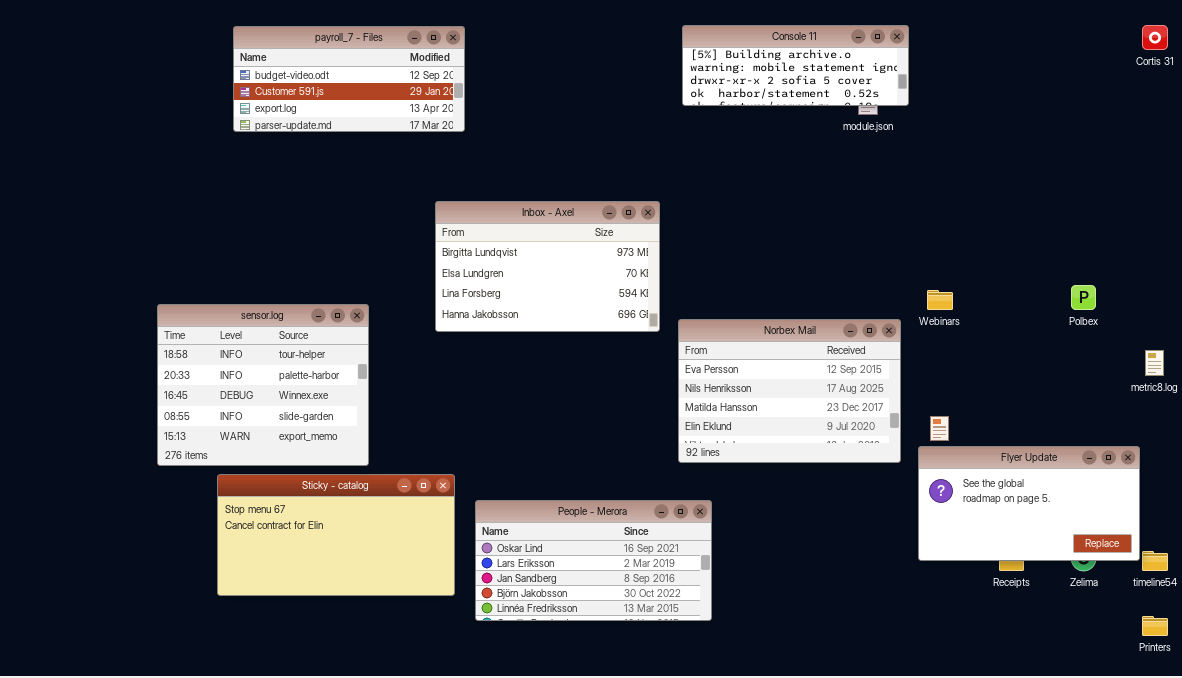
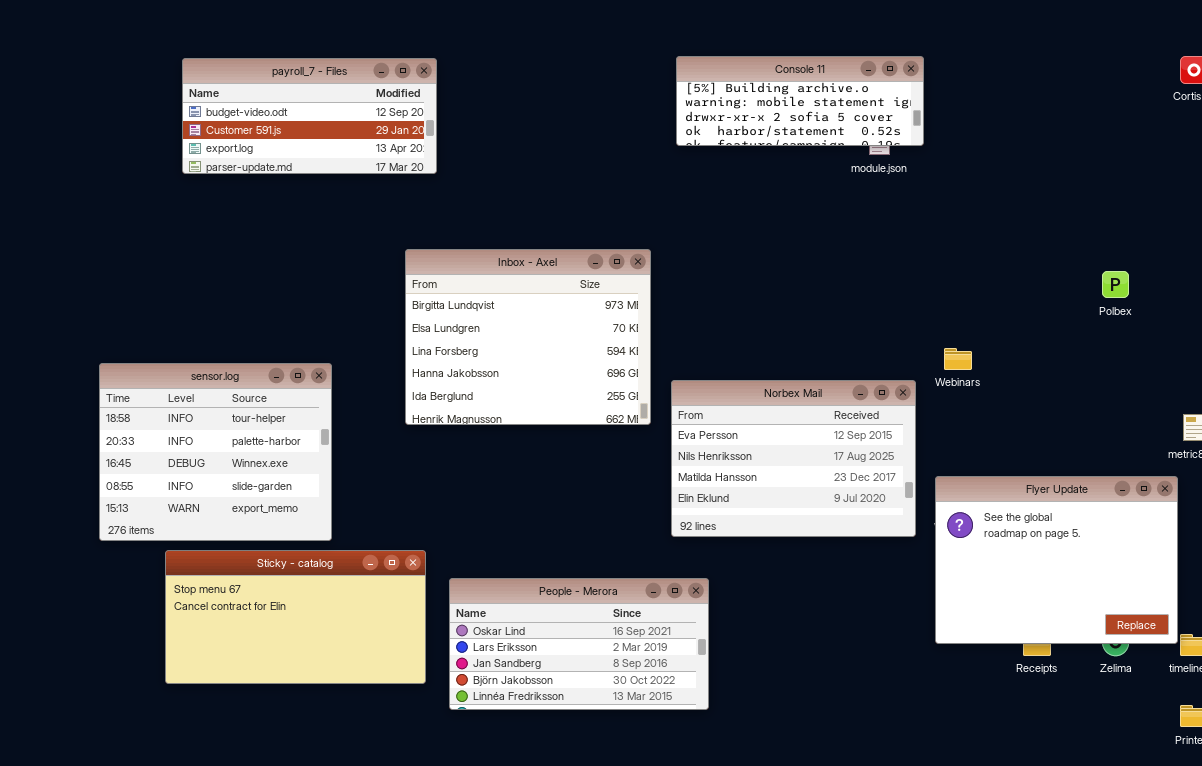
Inbox - Axel: [435,201,660,332] -> [405,249,651,425], resized
Polbex: [1071,285,1096,310] -> [1102,271,1129,298], moved
Flyer Update: [918,446,1140,561] -> [935,476,1178,644], resized

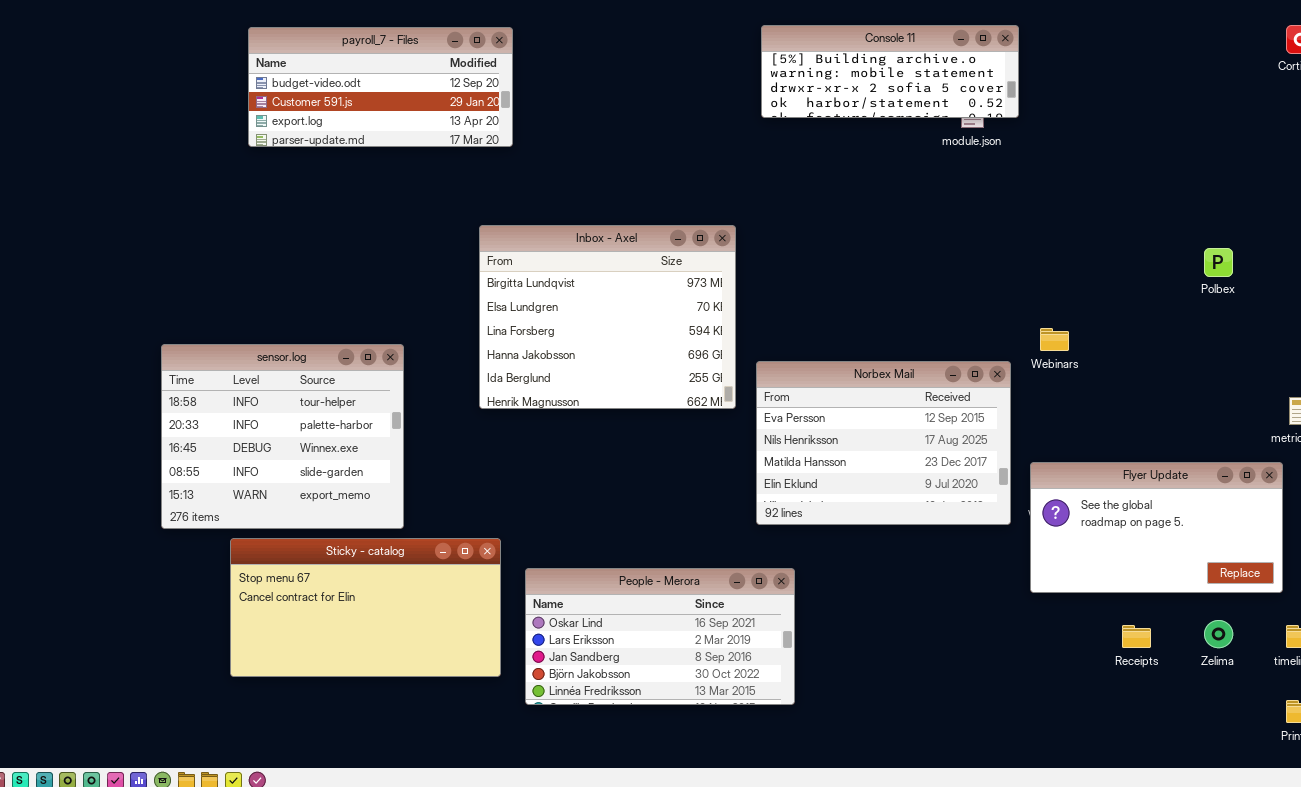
Flyer Update: [935,476,1178,644] -> [1030,462,1283,593], resized

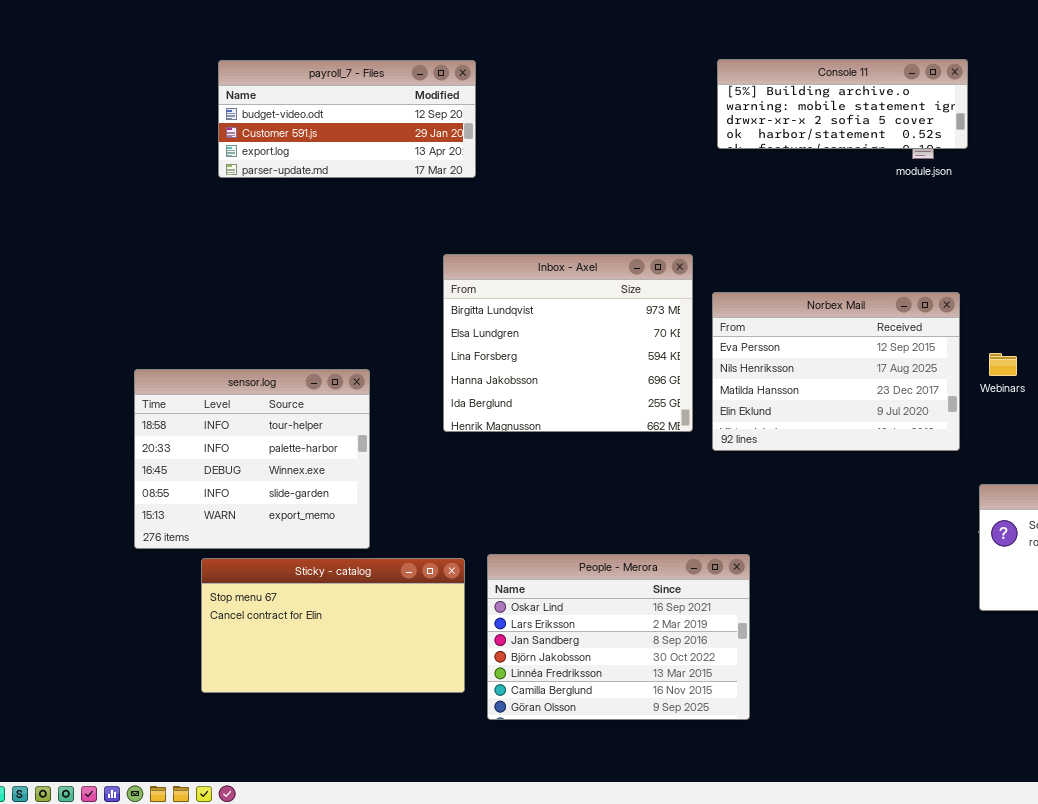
Norbex Mail: [756,361,1011,525] -> [712,292,960,451], moved
People - Merora: [525,568,795,705] -> [487,554,750,720], resized

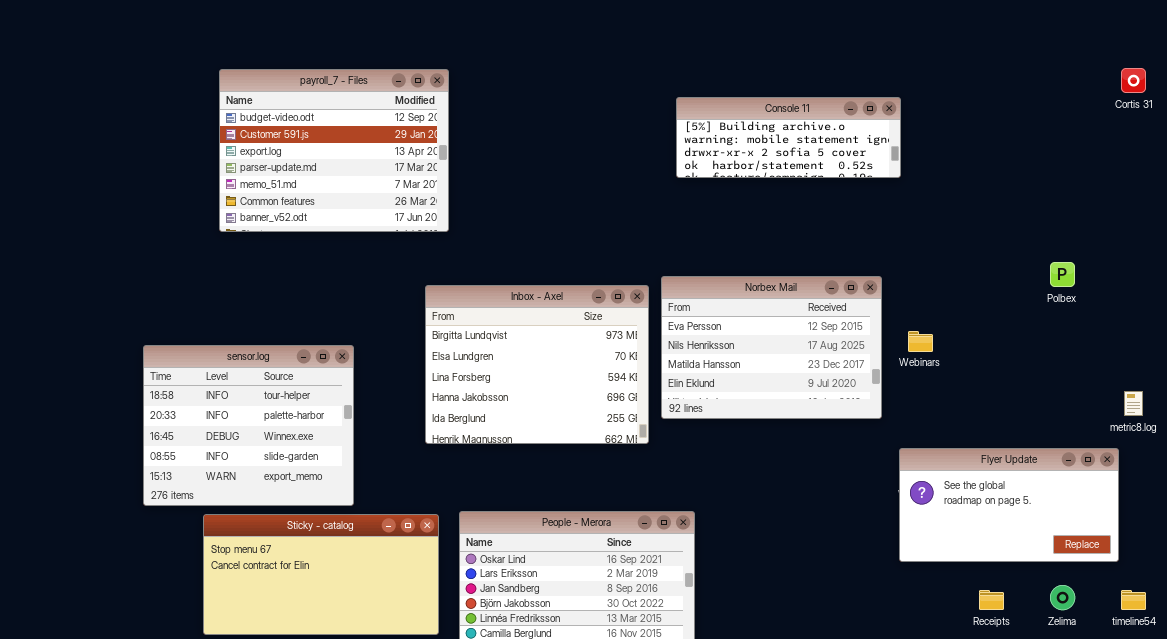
Console 11: [717,59,968,149] -> [676,97,901,178], moved
payroll_7 - Files: [218,60,476,178] -> [219,69,449,232], resized
Inbox - Axel: [443,254,693,432] -> [425,285,649,444], moved

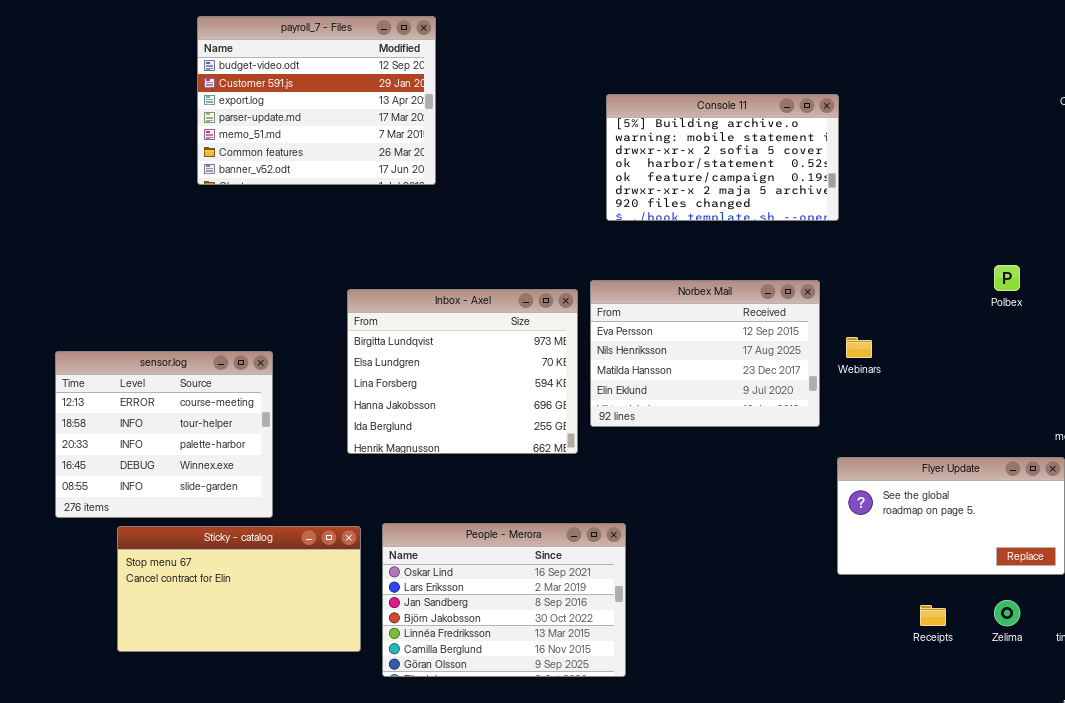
payroll_7 - Files: [219,69,449,232] -> [197,16,436,185], moved
Console 11: [676,97,901,178] -> [606,94,839,221], resized
sensor.log: [143,345,354,506] -> [55,351,273,518], scrolled up 1 row

